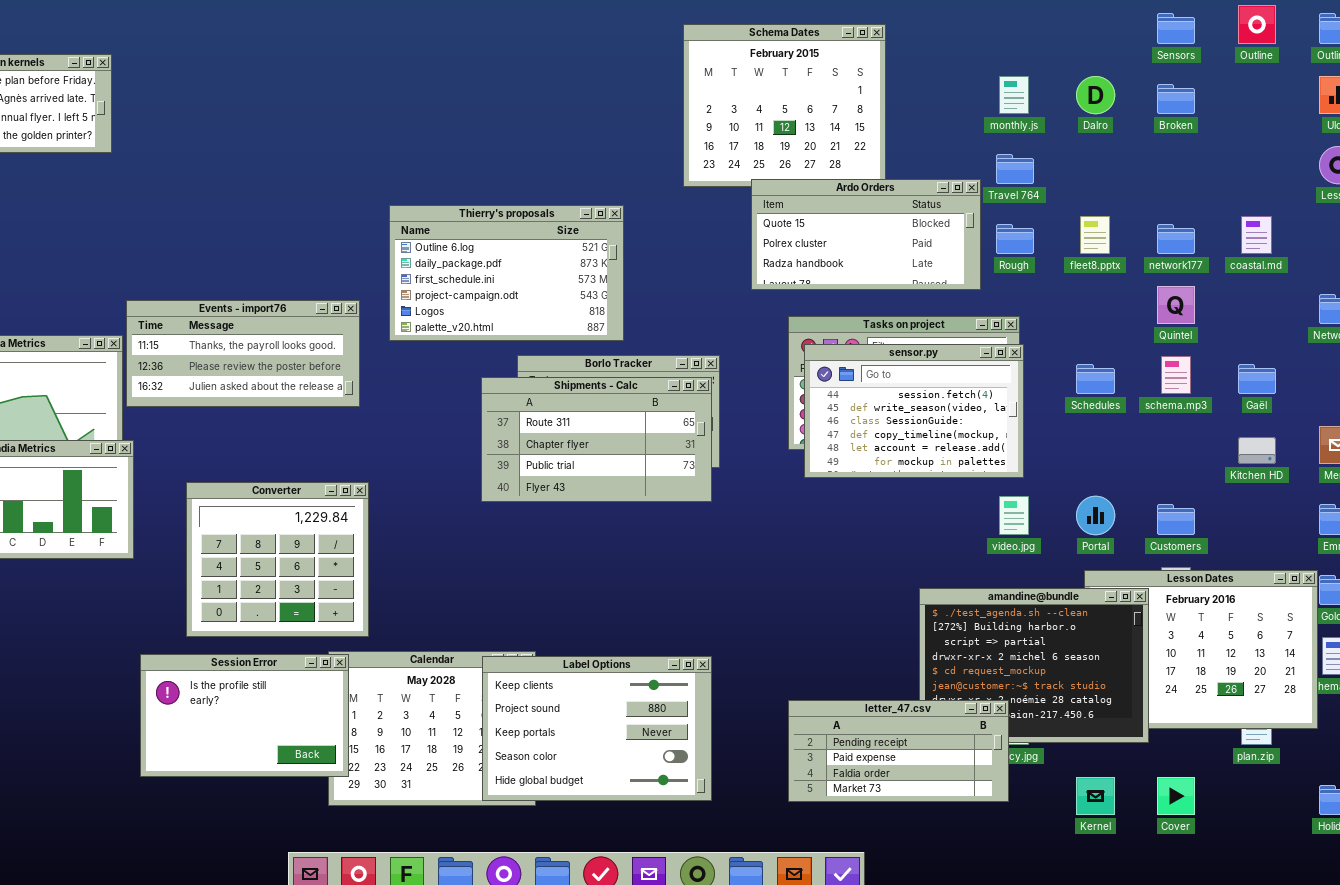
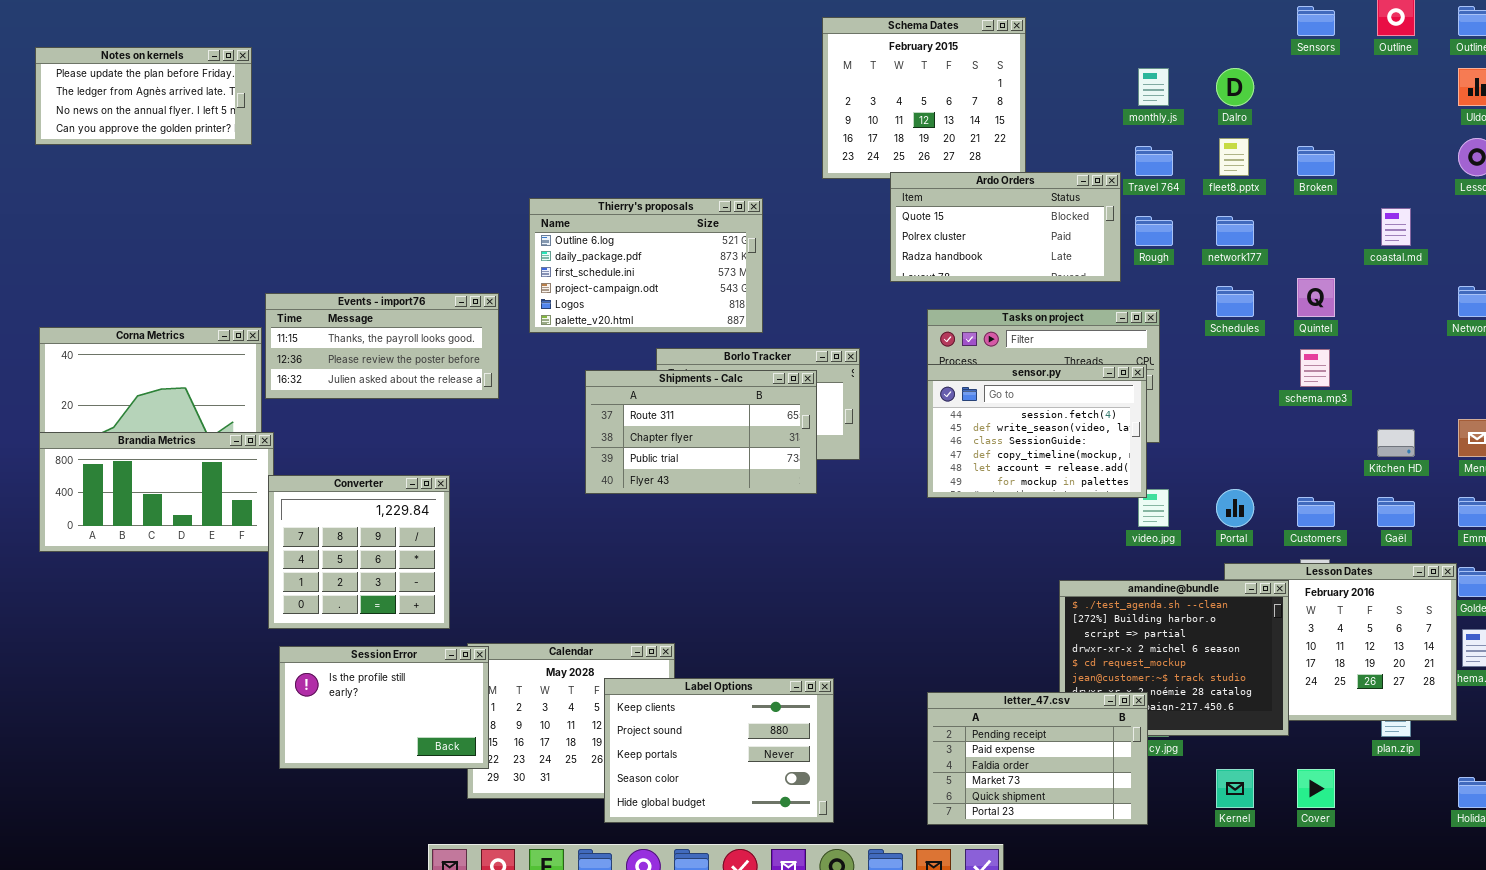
Broken: [1157,84,1195,114] -> [1297,146,1335,176], moved
fleet8.pptx: [1080,216,1110,254] -> [1219,138,1249,176], moved
network177: [1157,224,1195,254] -> [1216,216,1254,246], moved
sensor.py: [804,344,1024,478] -> [927,364,1147,498], moved
Schedules: [1076,364,1115,394] -> [1216,286,1254,317], moved
Gaël: [1238,364,1276,394] -> [1377,497,1415,527], moved
Shipments - Calc: [481,377,712,502] -> [585,370,817,494], moved
Converter: [186,482,369,637] -> [268,475,450,629], moved
Label Options: [482,656,712,801] -> [604,678,834,823], moved
letter_47.csv: [788,700,1009,802] -> [927,692,1148,825], resized

